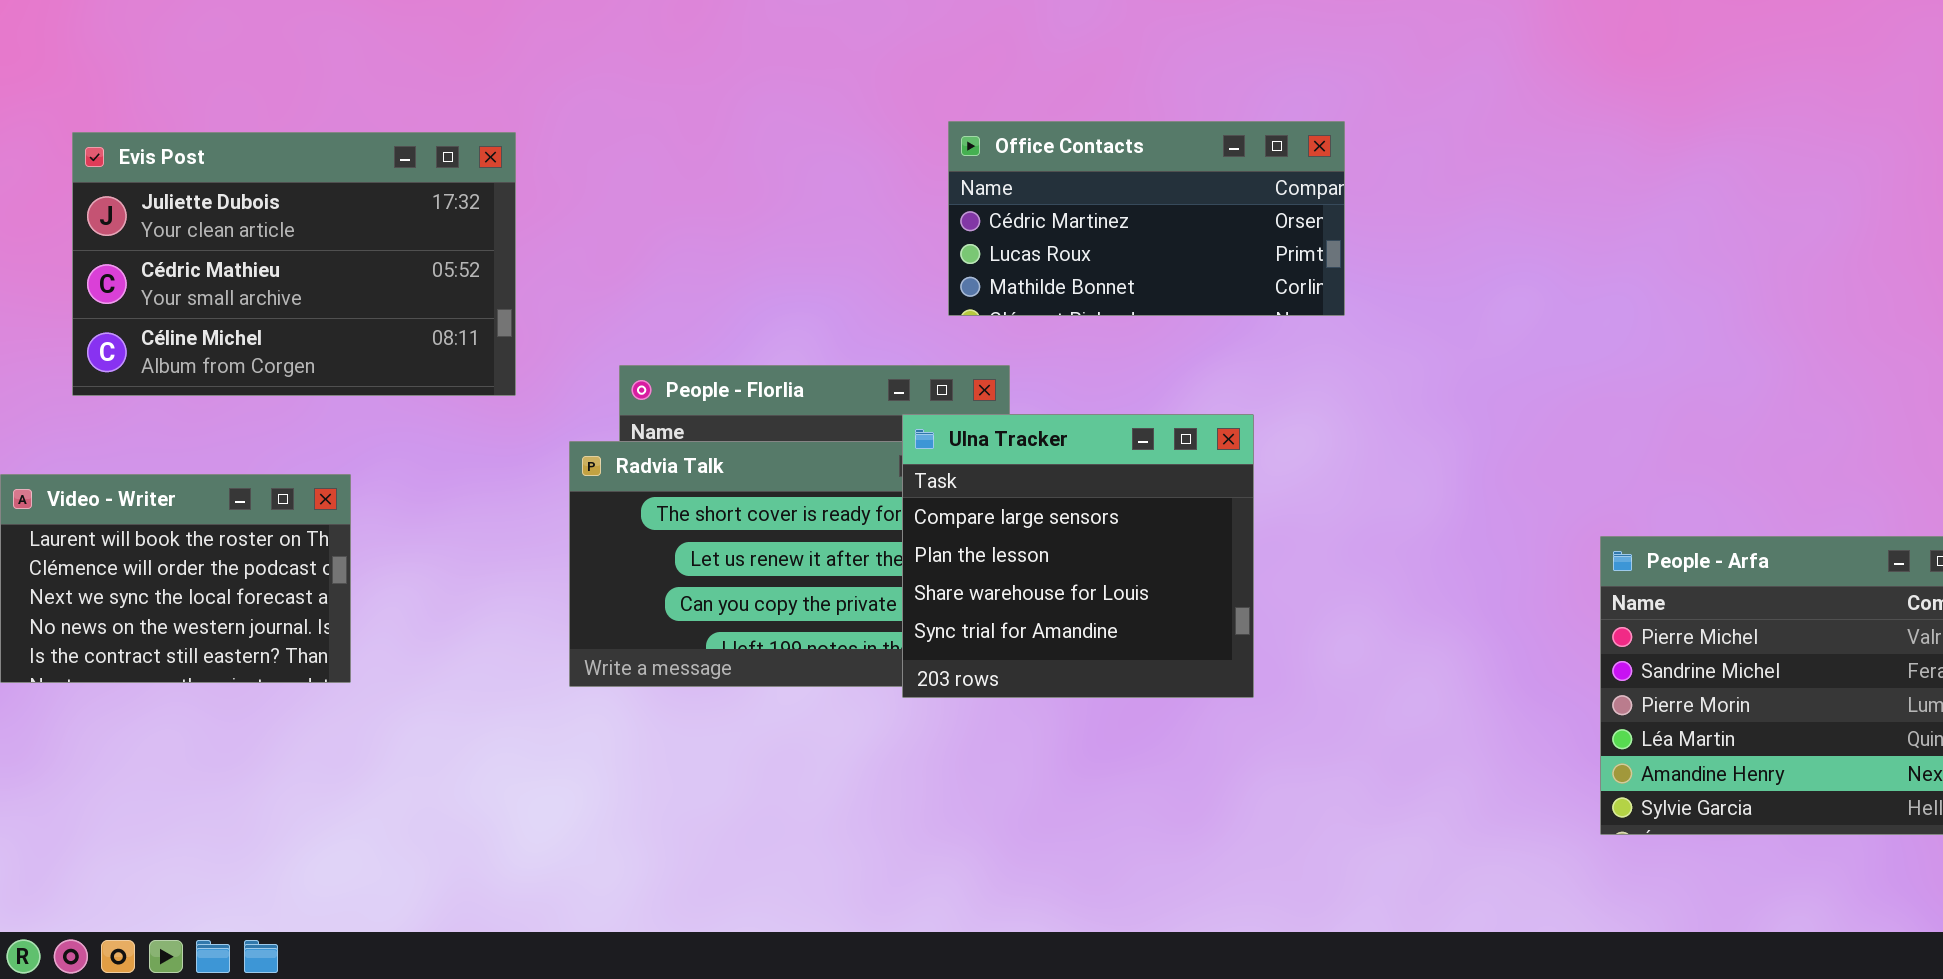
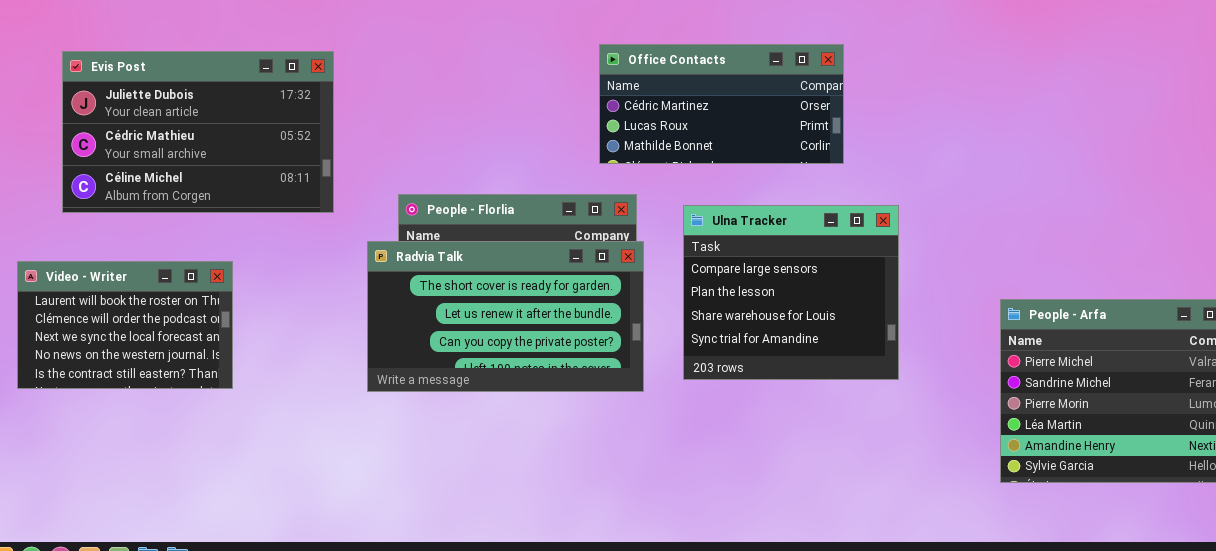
Ulna Tracker: [902,414,1254,698] -> [683,205,899,380], moved

